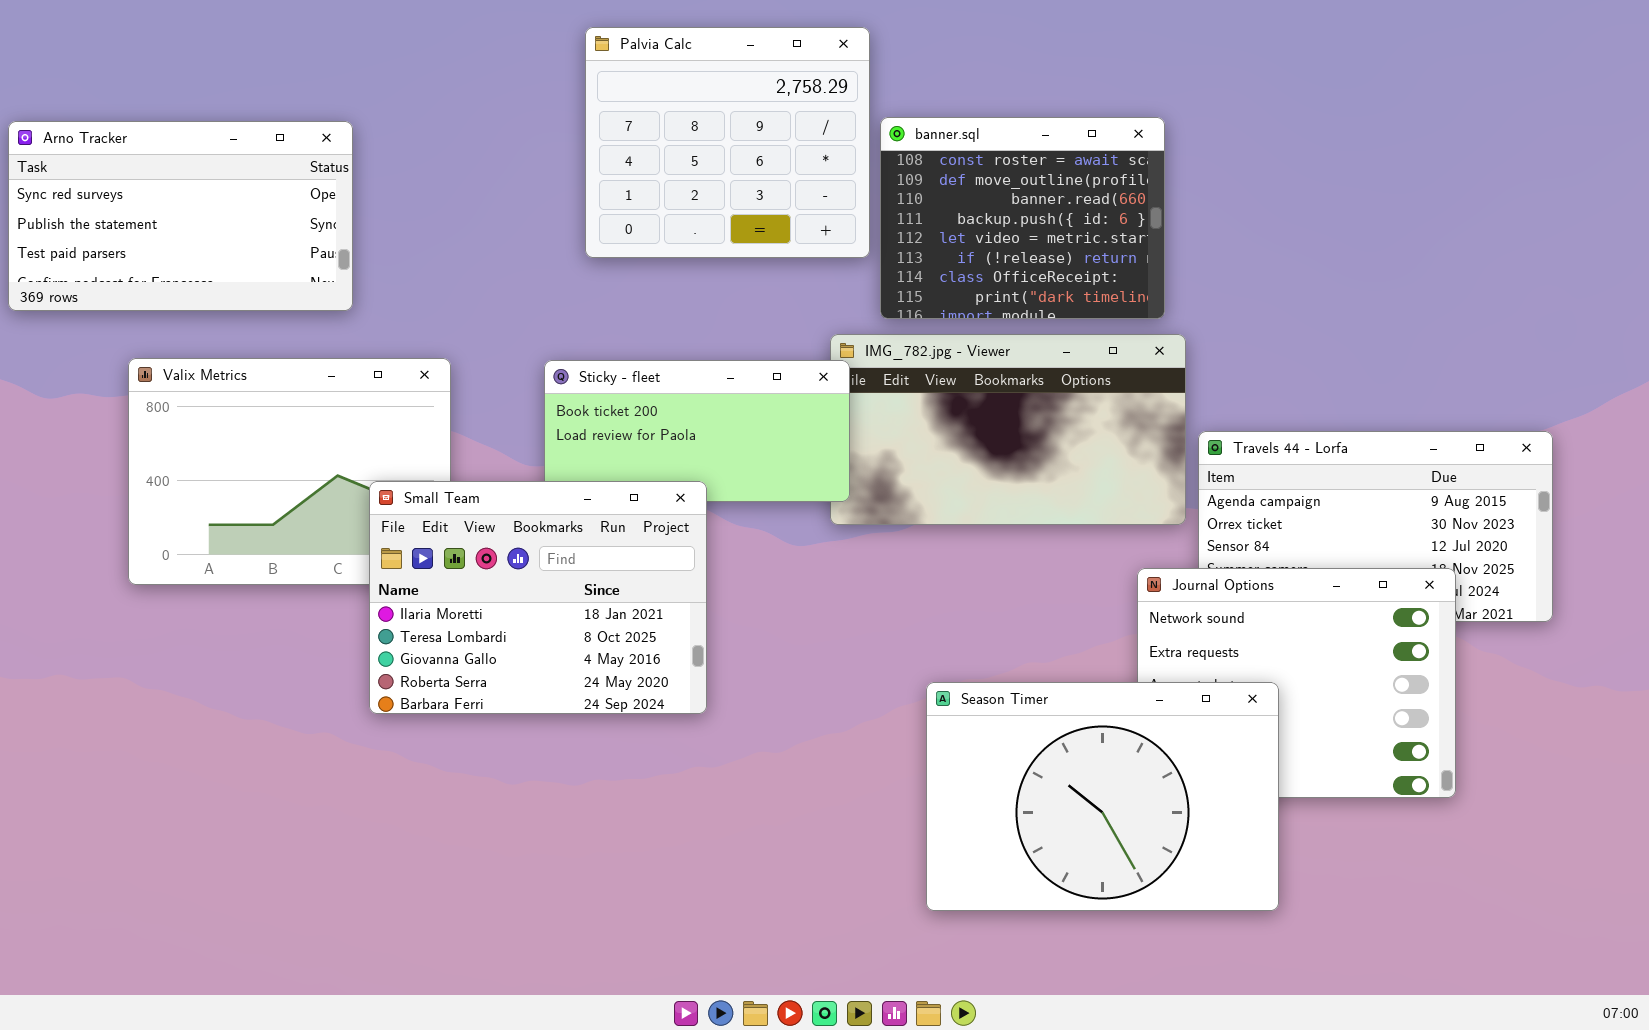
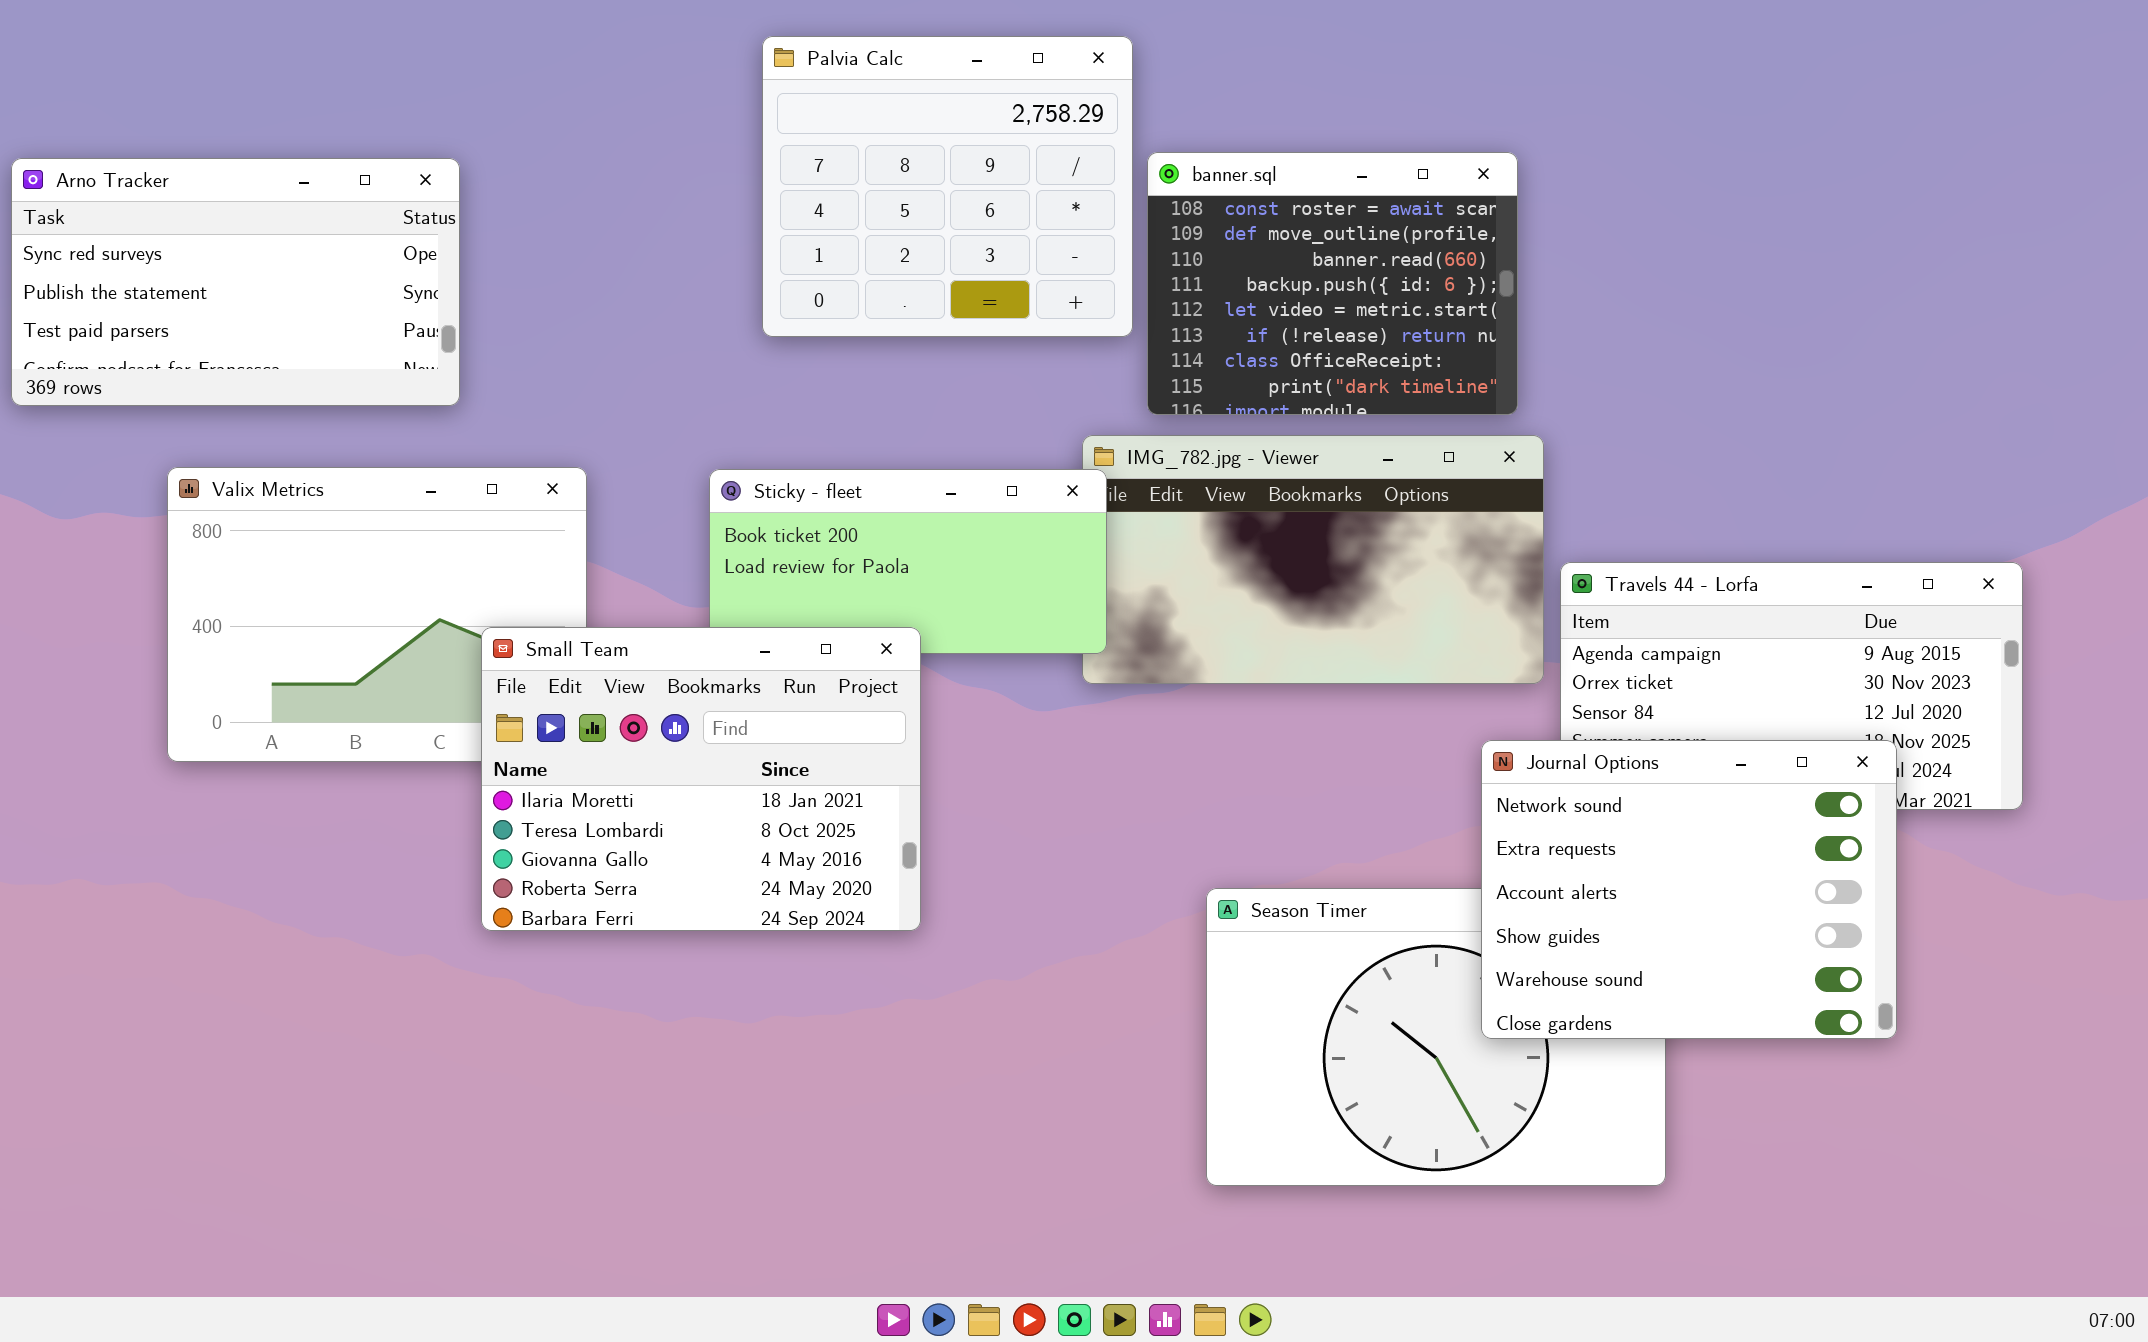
Journal Options: [1137,568,1456,798] -> [1481,740,1897,1039], raised

